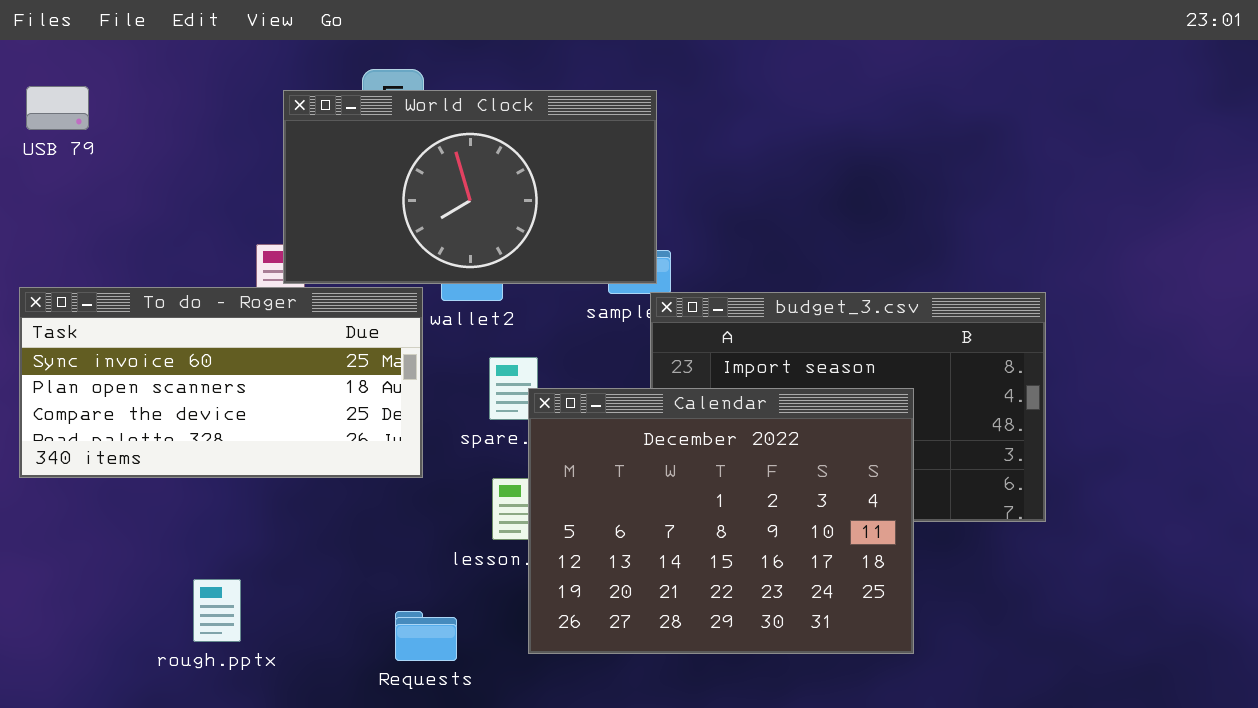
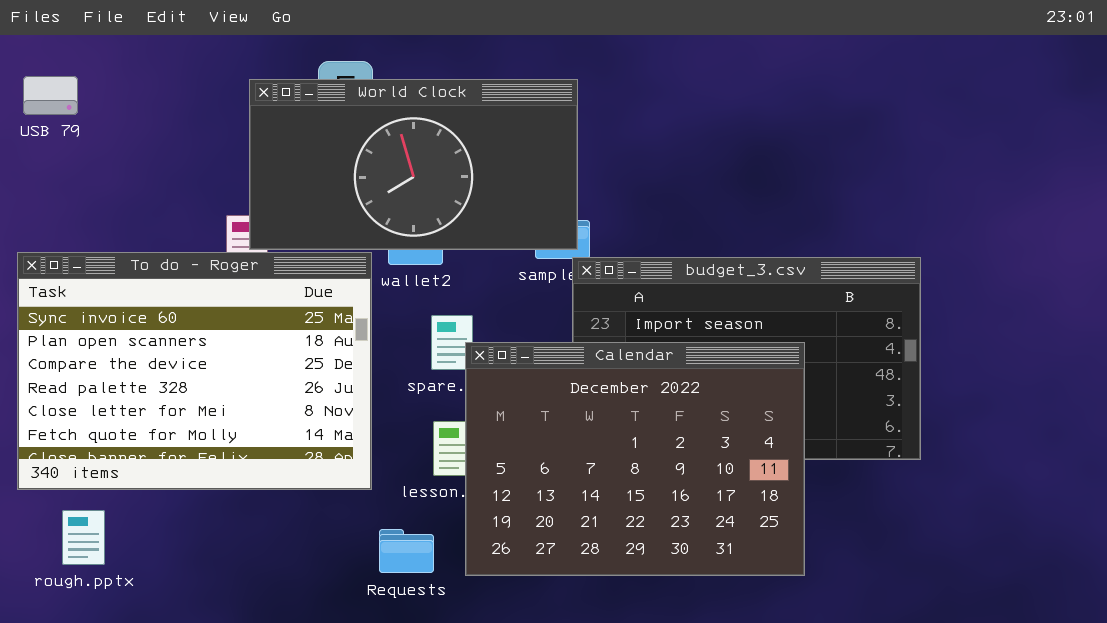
To do - Roger: [19,287,423,478] -> [17,252,372,490], resized
rough.pptx: [193,579,241,642] -> [62,510,105,565], moved
Requests: [395,611,457,661] -> [379,529,434,573], moved

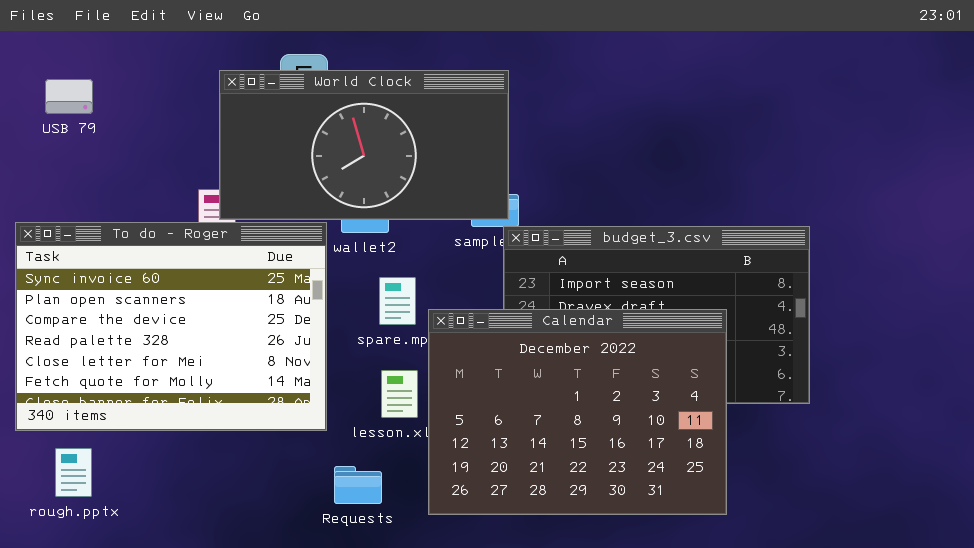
USB 79: [23,76,78,115] -> [45,79,93,114], moved
Calendar: [465,342,805,576] -> [428,309,727,515], moved

